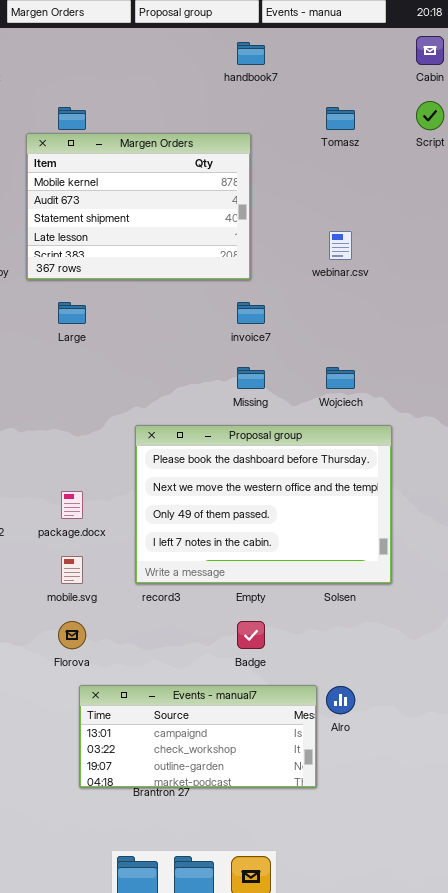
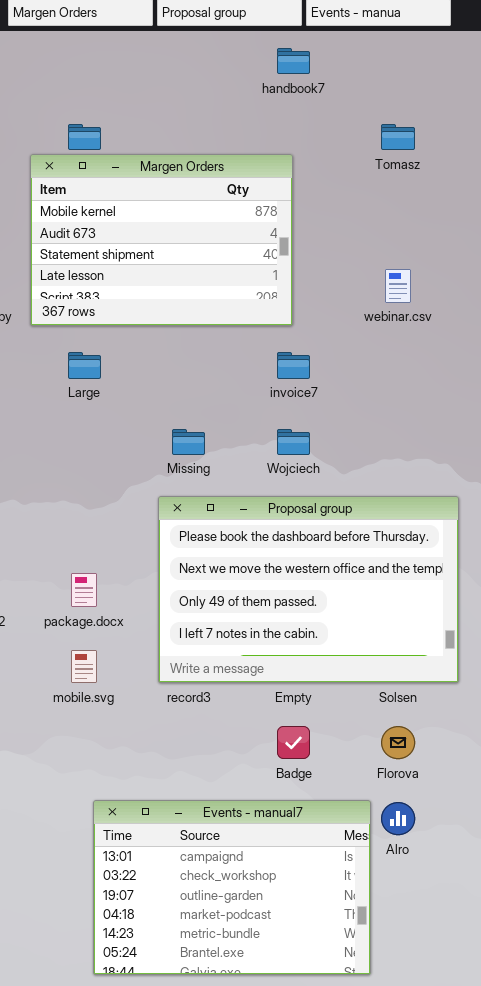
Missing: [237,367,265,389] -> [172,429,205,455], moved
Wojciech: [326,367,355,389] -> [277,429,310,455], moved
Florova: [58,621,86,649] -> [381,726,415,759], moved
Events - manual7: [79,685,317,788] -> [93,800,371,975], resized

